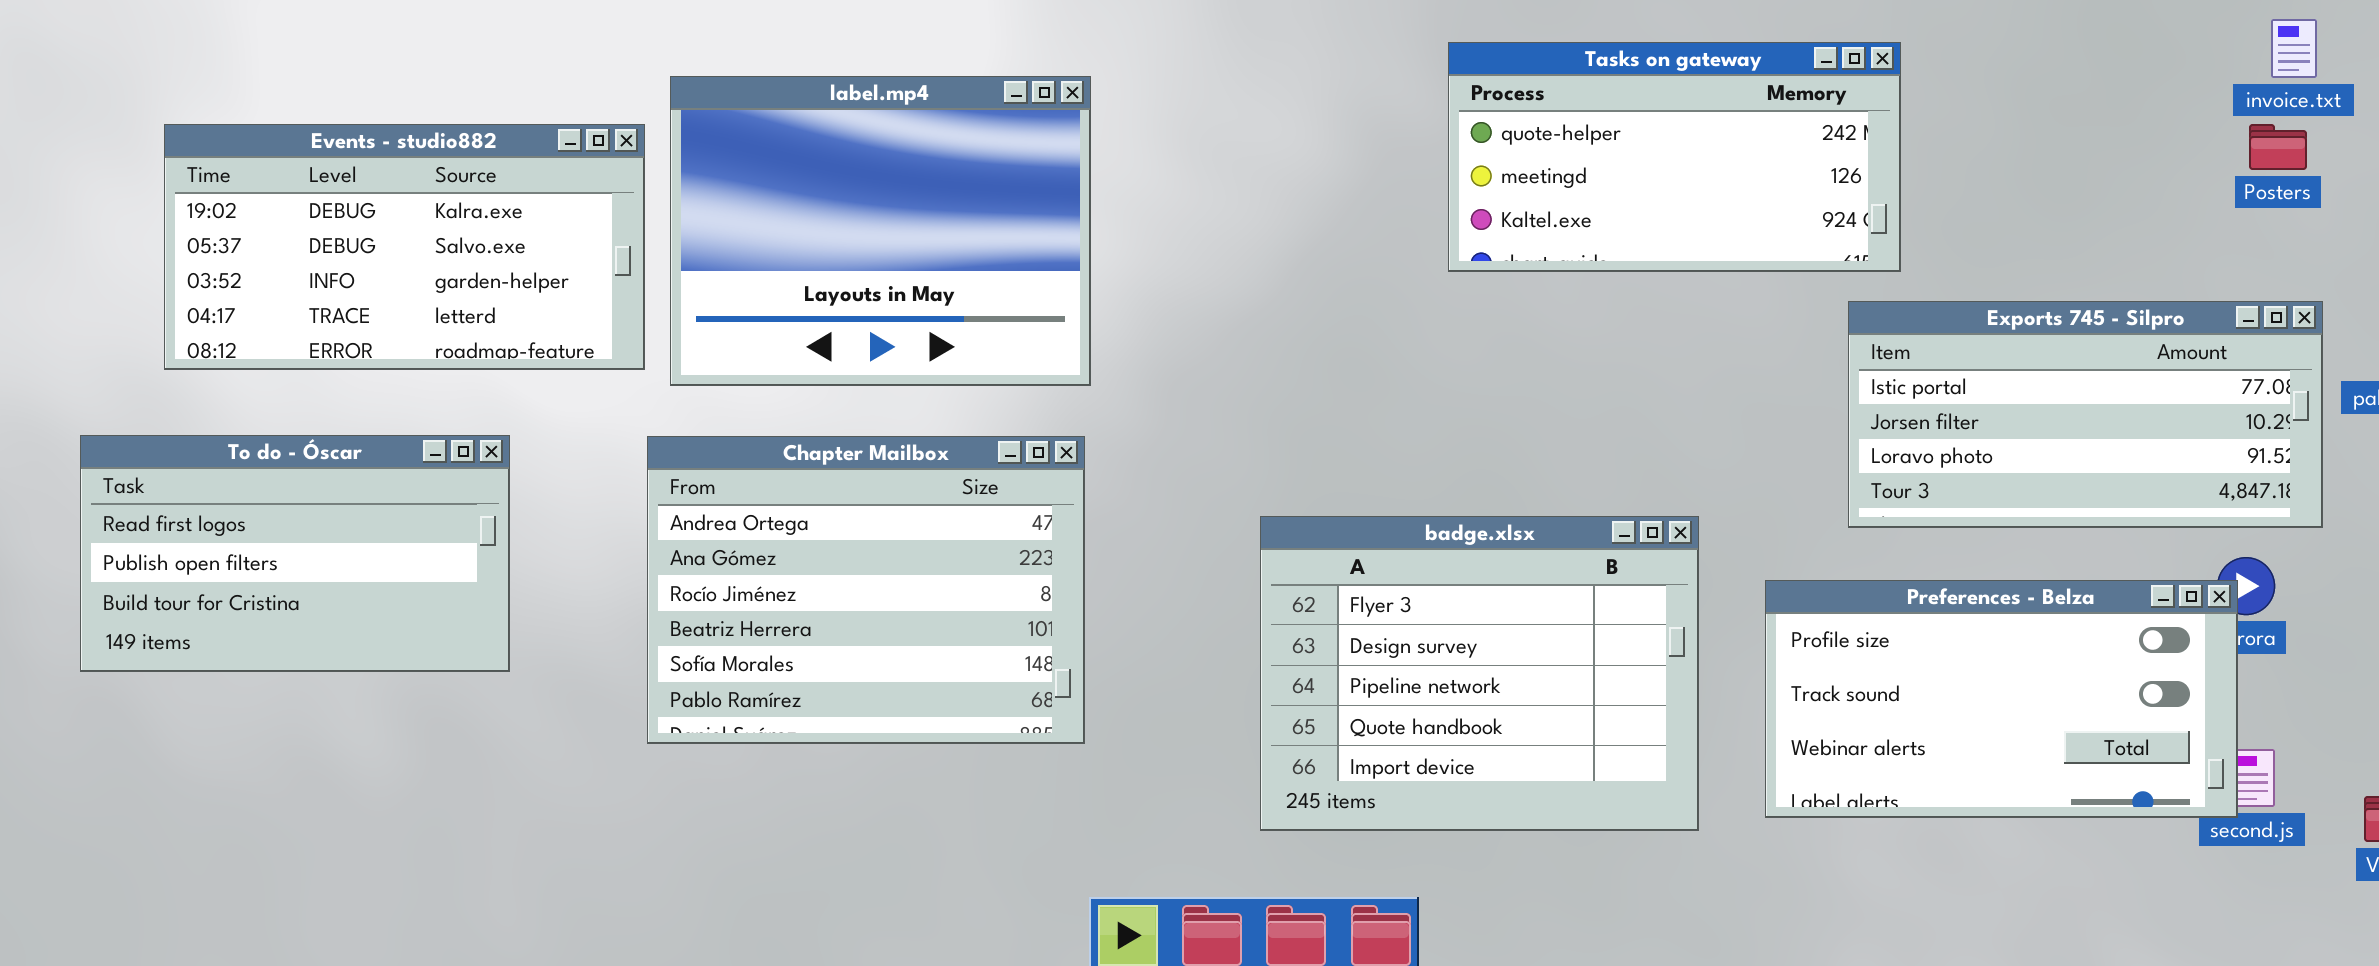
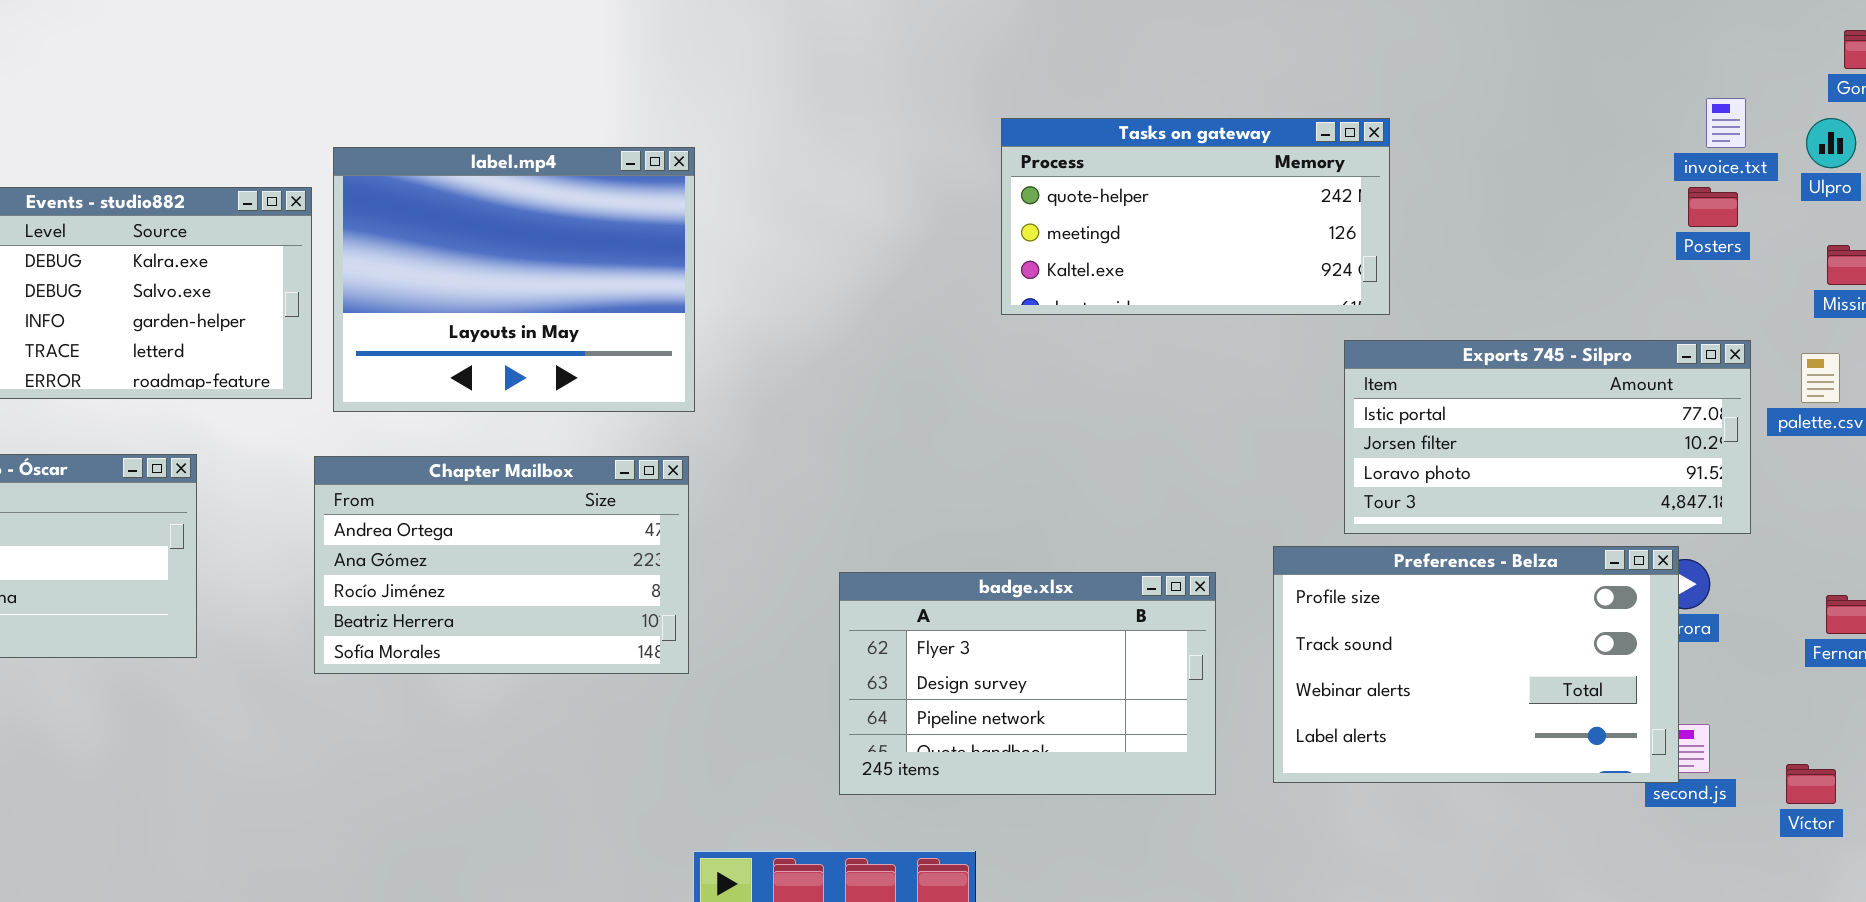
Chapter Mailbox: [647,436,1085,744] -> [314,456,689,674], resized
badge.xlsx: [1260,516,1699,831] -> [839,572,1216,795], resized
Preferences - Belza: [1765,580,2238,818] -> [1273,546,1679,783], resized

